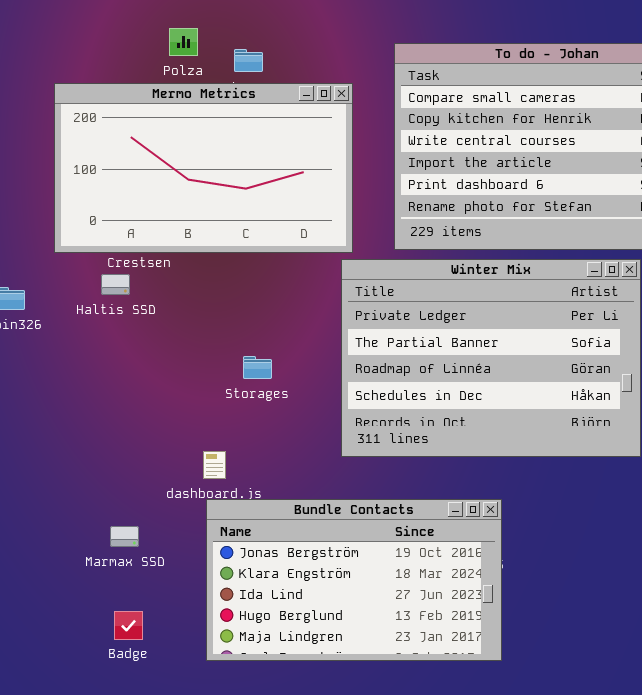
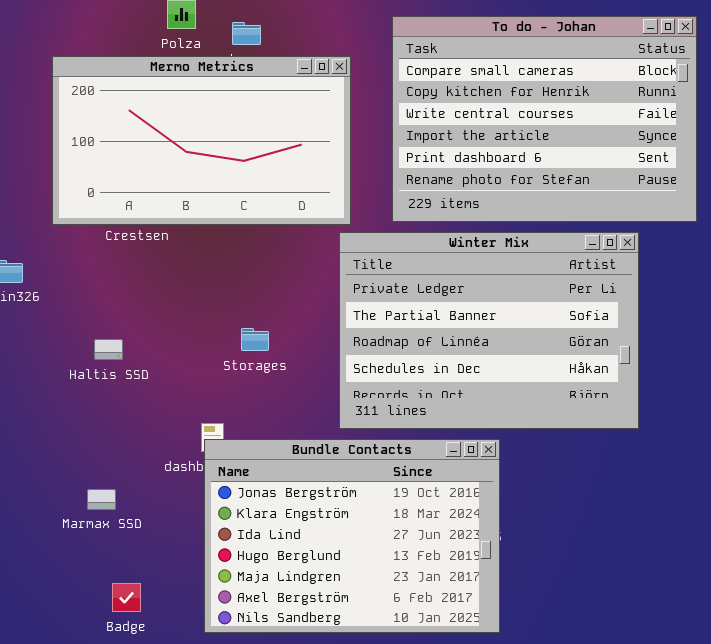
Haltis SSD: [101,274,130,295] -> [94,339,123,360], moved
Bundle Contacts: [206,499,502,661] -> [204,439,500,633], resized
Marmax SSD: [110,526,139,547] -> [87,489,116,510], moved

